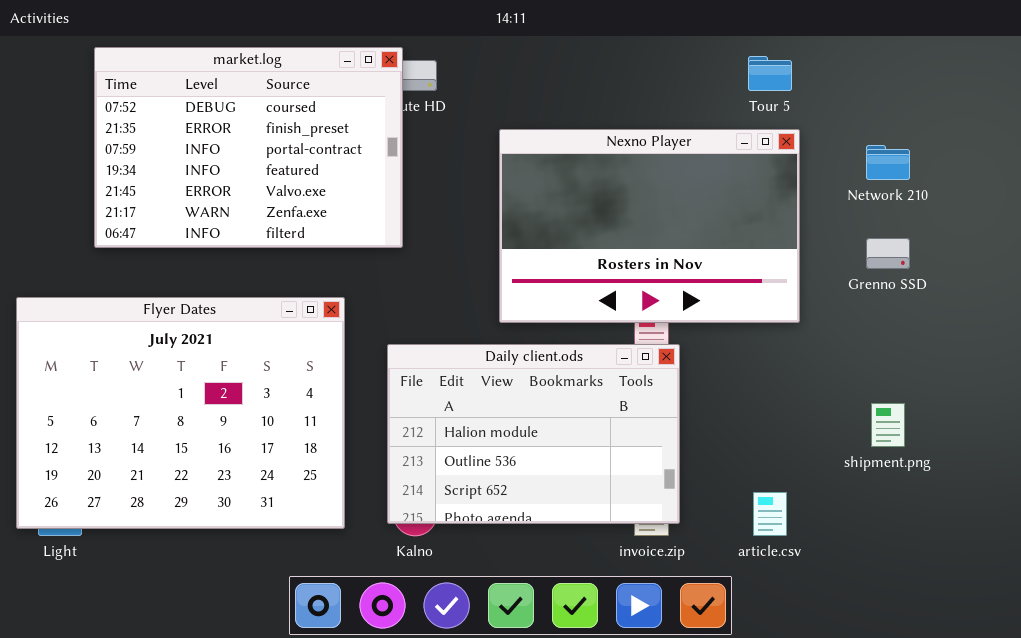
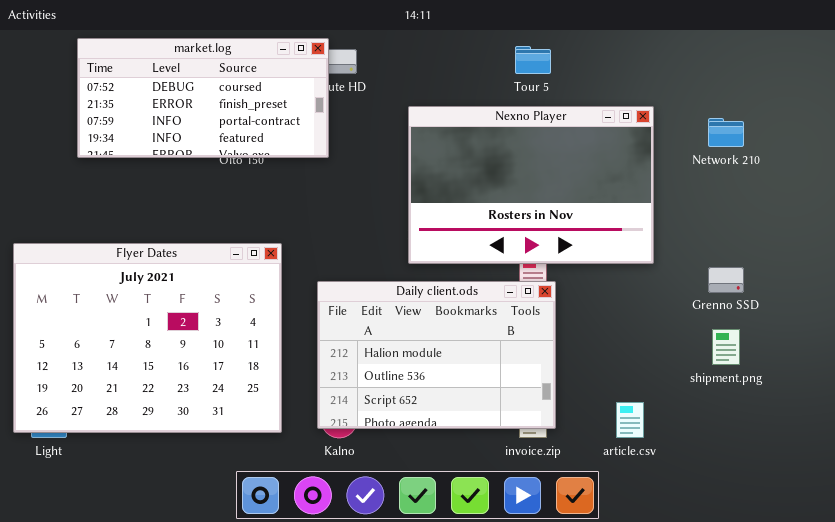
market.log: [94,47,403,248] -> [77,38,329,158], resized
Tour 5: [748,56,792,91] -> [515,46,551,74], moved
Grenno SSD: [866,238,910,269] -> [708,267,744,293], moved

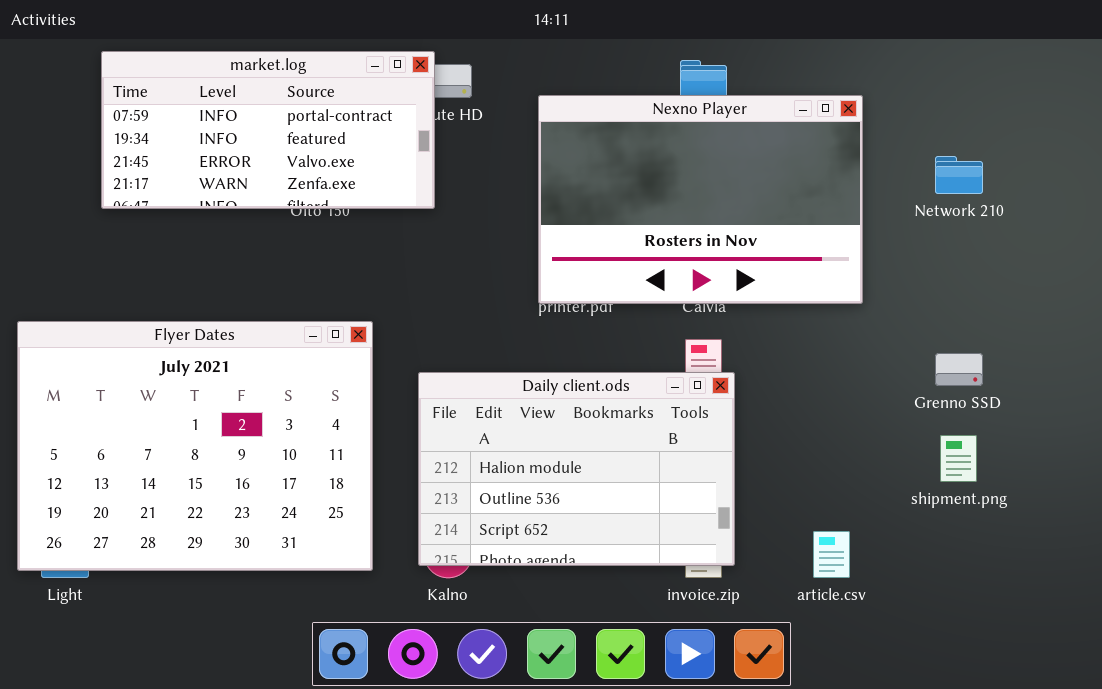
market.log: [77,38,329,158] -> [101,51,435,209], scrolled down 2 rows
Nexno Player: [408,106,654,264] -> [538,95,863,304], moved

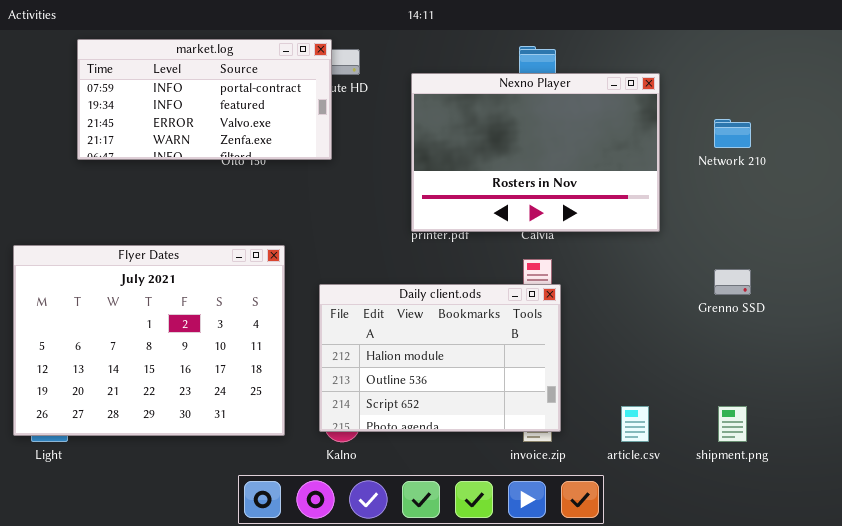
shipment.png: [940,435,977,482] -> [718,406,747,442], moved

